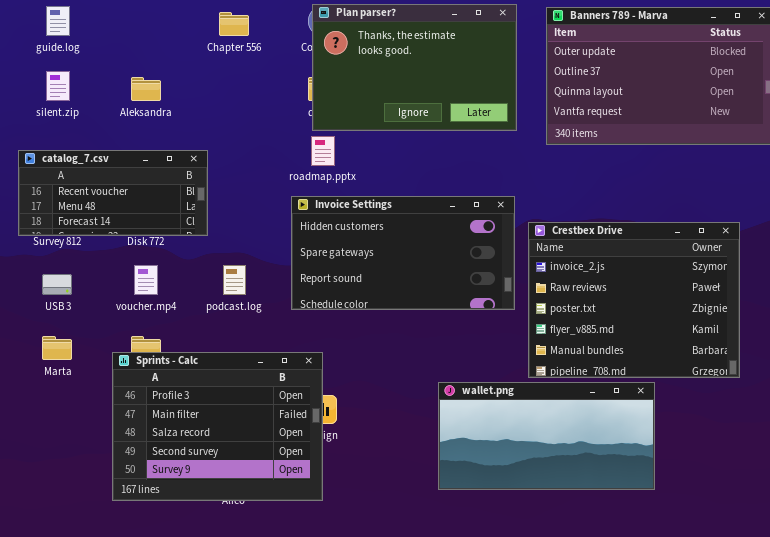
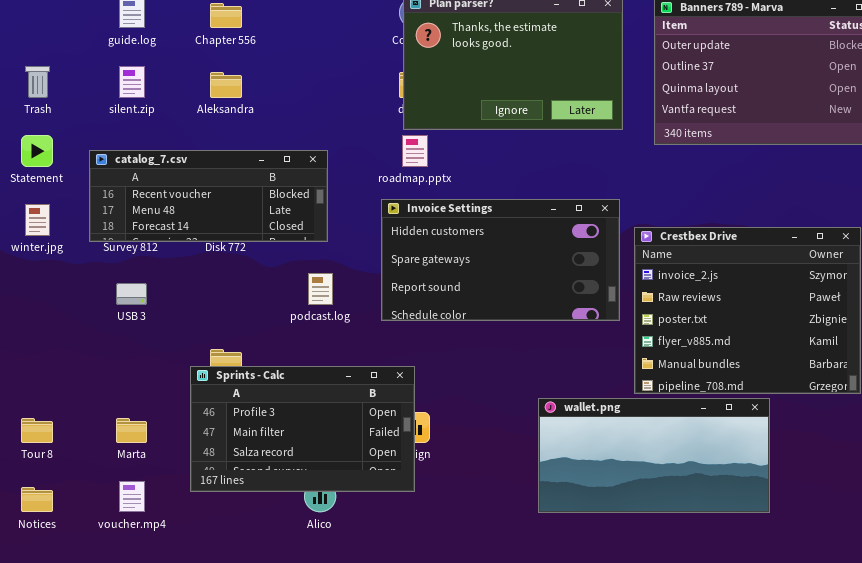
Chapter 556: [219,12,249,36] -> [210,3,242,28], moved
catalog_7.csv: [18,150,208,236] -> [89,150,328,242], resized
voucher.mp4: [134,265,158,295] -> [119,481,145,512], moved
Marta: [42,336,72,360] -> [116,418,147,443], moved
Sprints - Calc: [112,352,323,501] -> [190,366,415,492], resized

